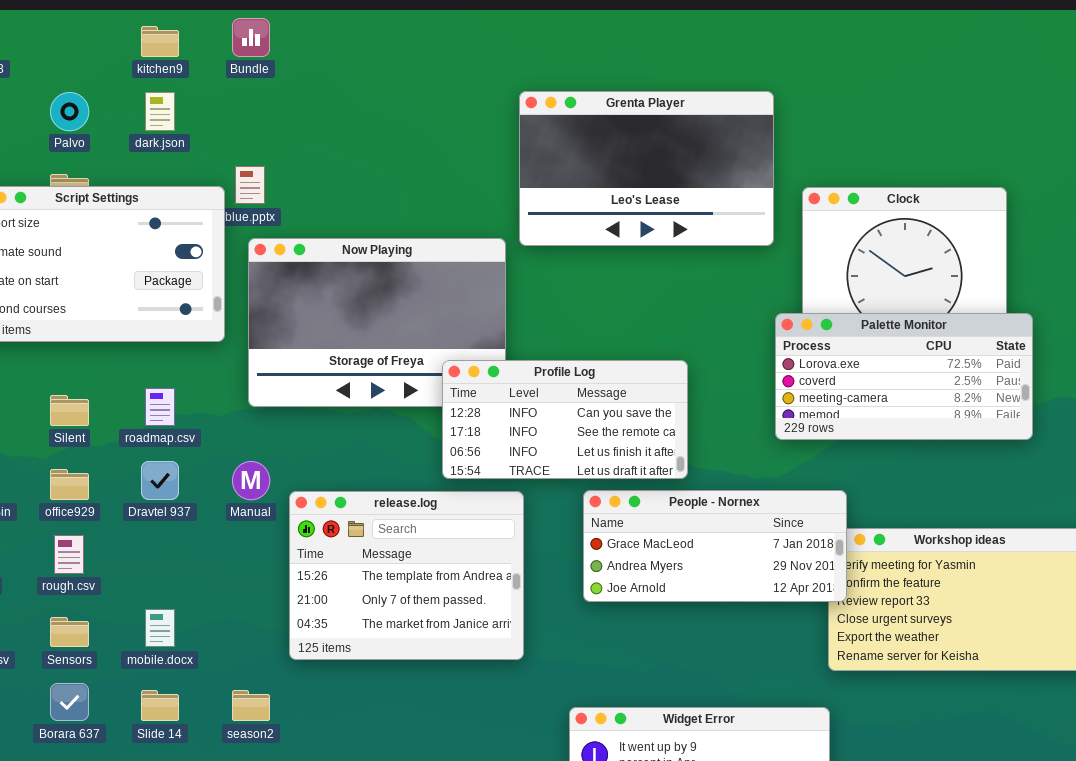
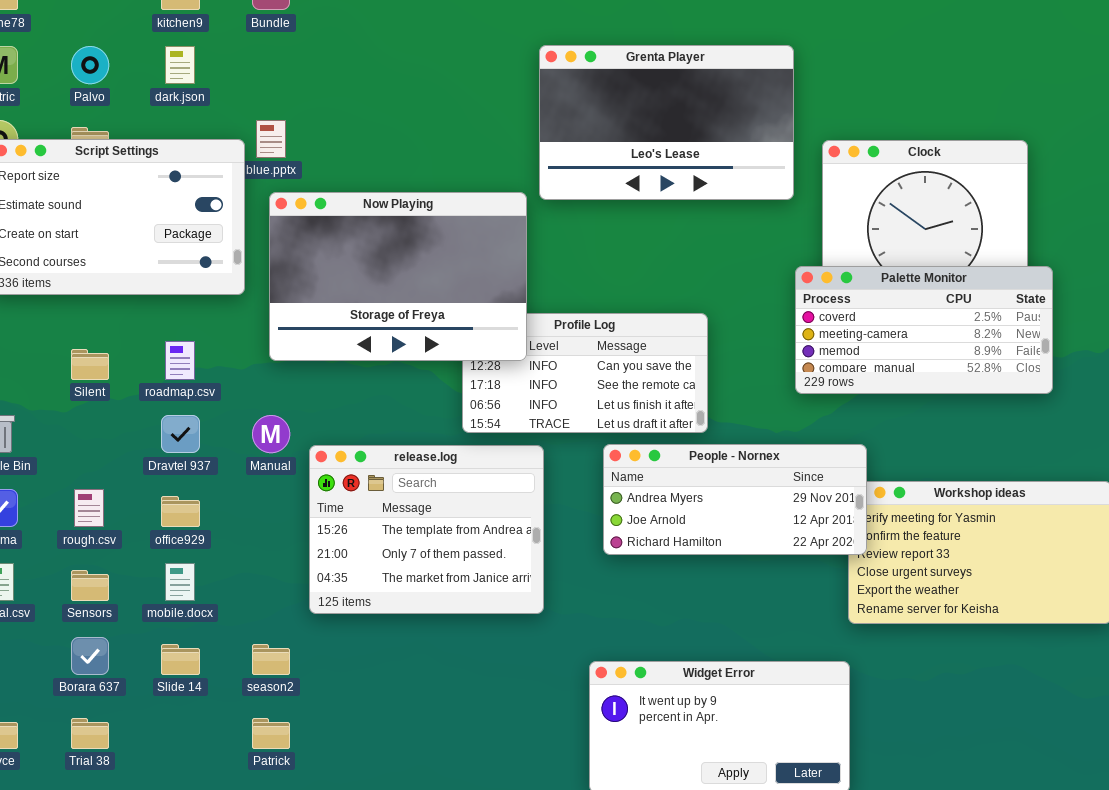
Now Playing: [248,238,506,407] -> [269,192,527,361], raised
Palette Monitor: [775,313,1033,440] -> [795,266,1053,394], scrolled down 1 row
office929: [50,469,89,500] -> [161,496,200,527], moved
People - Nornex: [583,490,847,602] -> [603,444,867,555], scrolled down 1 row

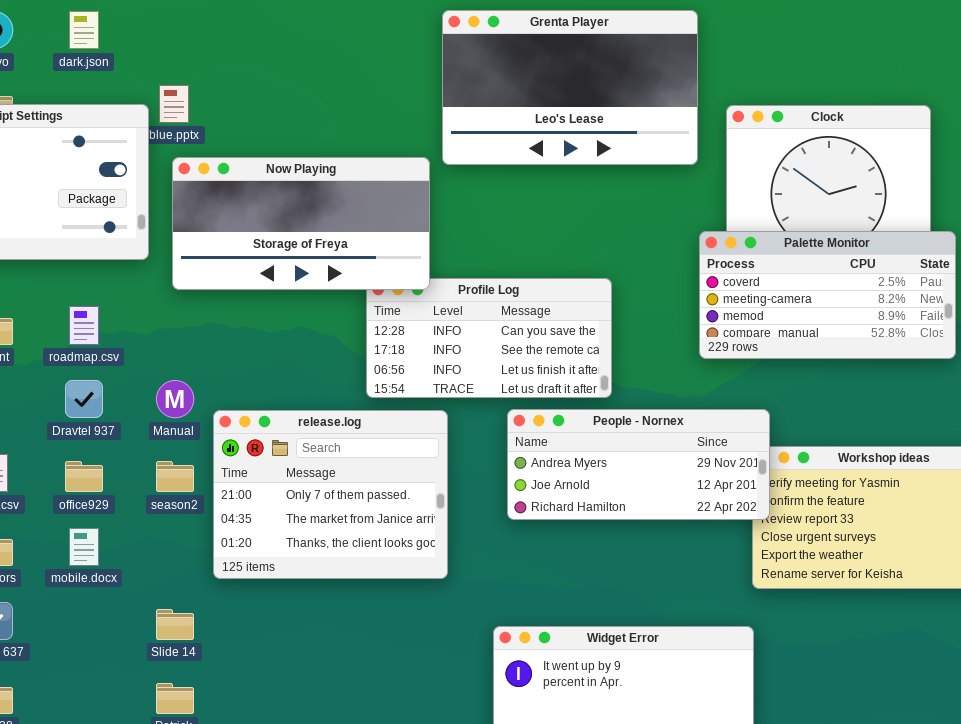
Now Playing: [269,192,527,361] -> [172,157,430,290], resized
release.log: [309,445,544,614] -> [213,410,448,579], scrolled down 1 row
Slide 14: [161,644,200,675] -> [156,609,194,640], moved
season2: [252,644,290,675] -> [156,461,194,492], moved

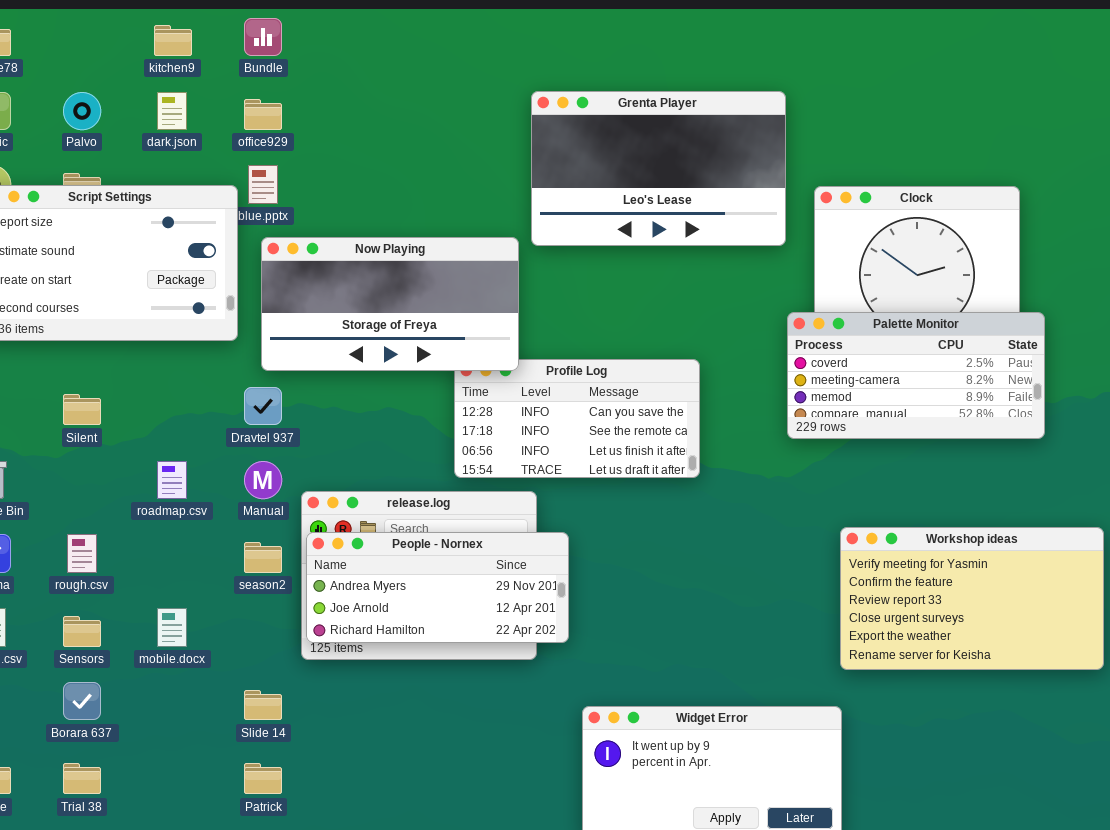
roadmap.csv: [69,306,99,345] -> [157,461,187,499], moved
Dravtel 937: [65,380,103,418] -> [244,387,282,425], moved
People - Nornex: [507,409,770,520] -> [306,532,569,643], moved
office929: [65,461,103,492] -> [244,99,282,130], moved

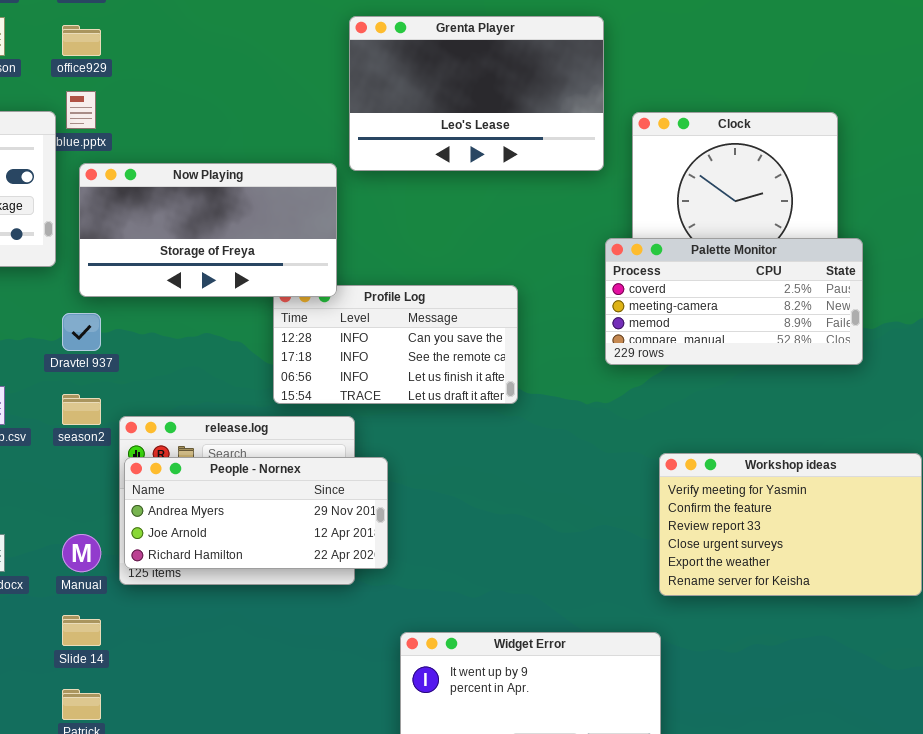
Manual: [244,461,282,499] -> [62,534,101,572], moved
season2: [244,542,282,573] -> [62,394,101,425], moved

